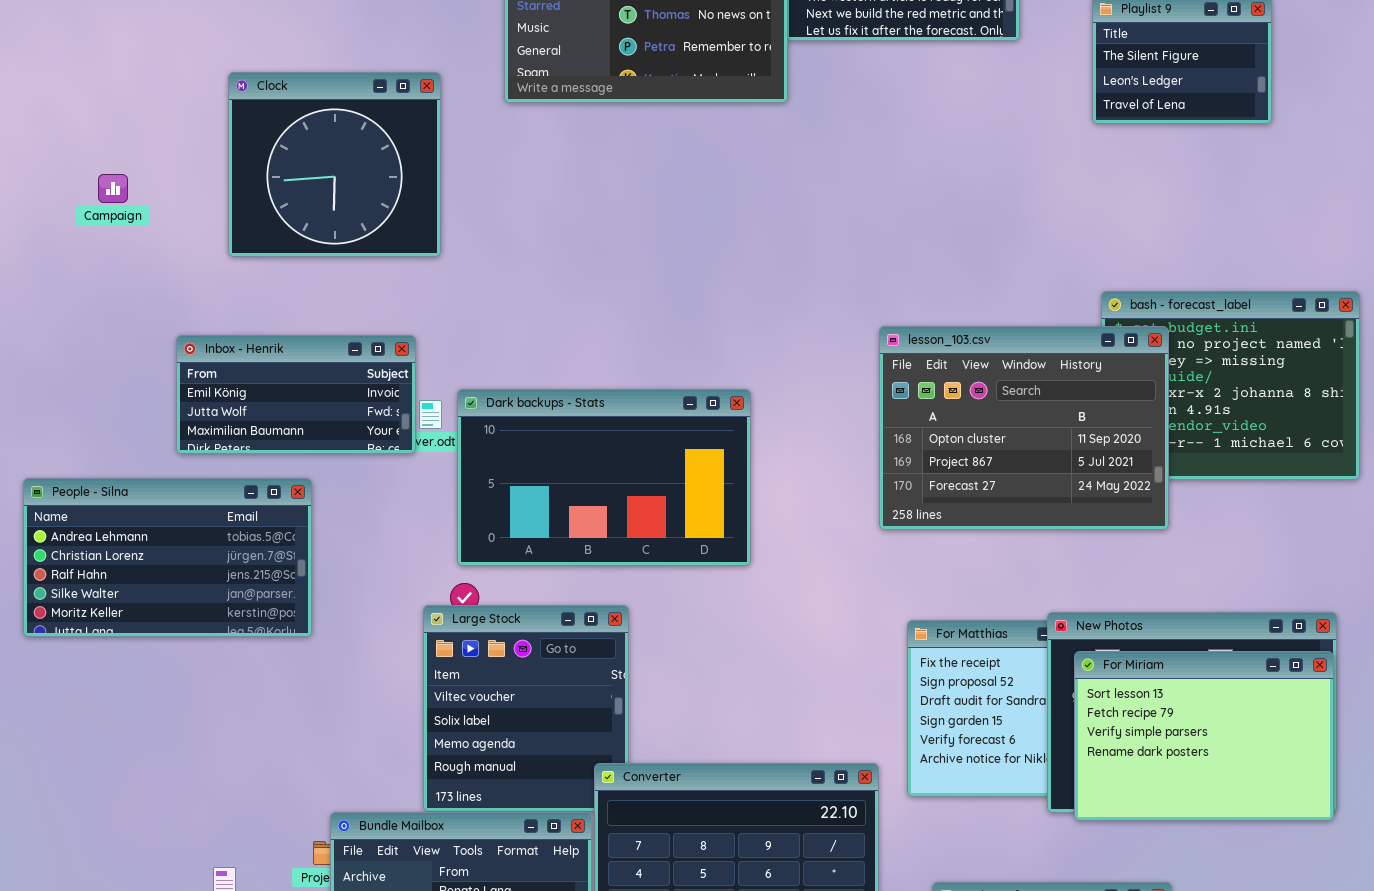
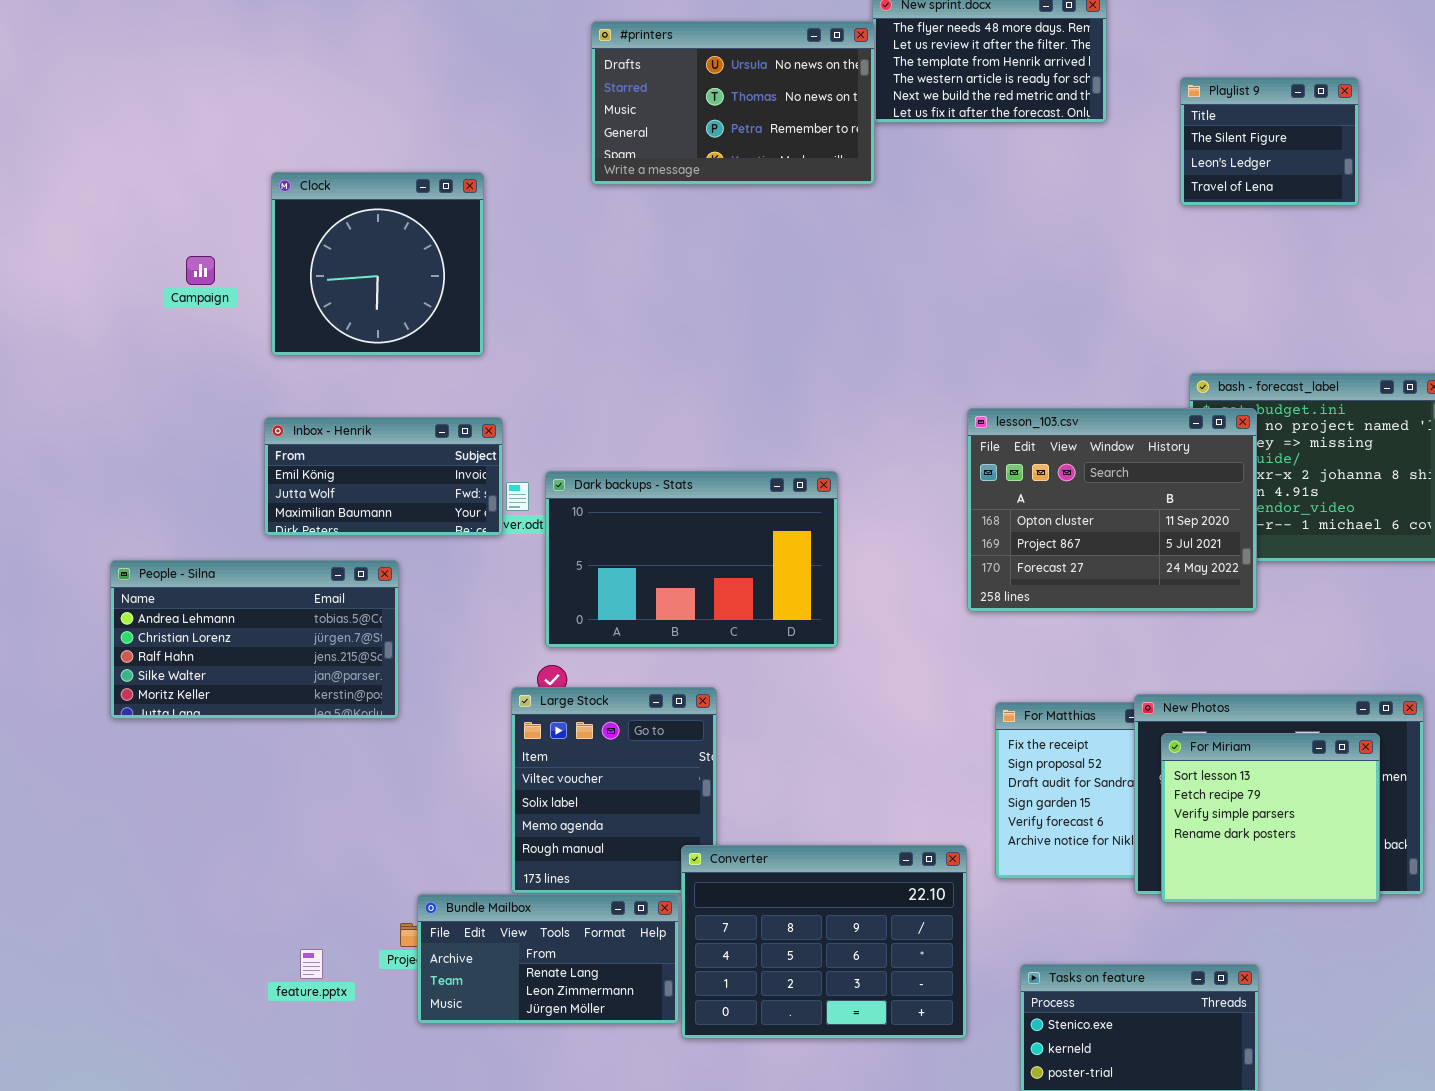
Clock: [228,72,441,257] -> [271,172,484,356], moved
For Miriam: [1074,651,1334,821] -> [1161,733,1380,903], resized

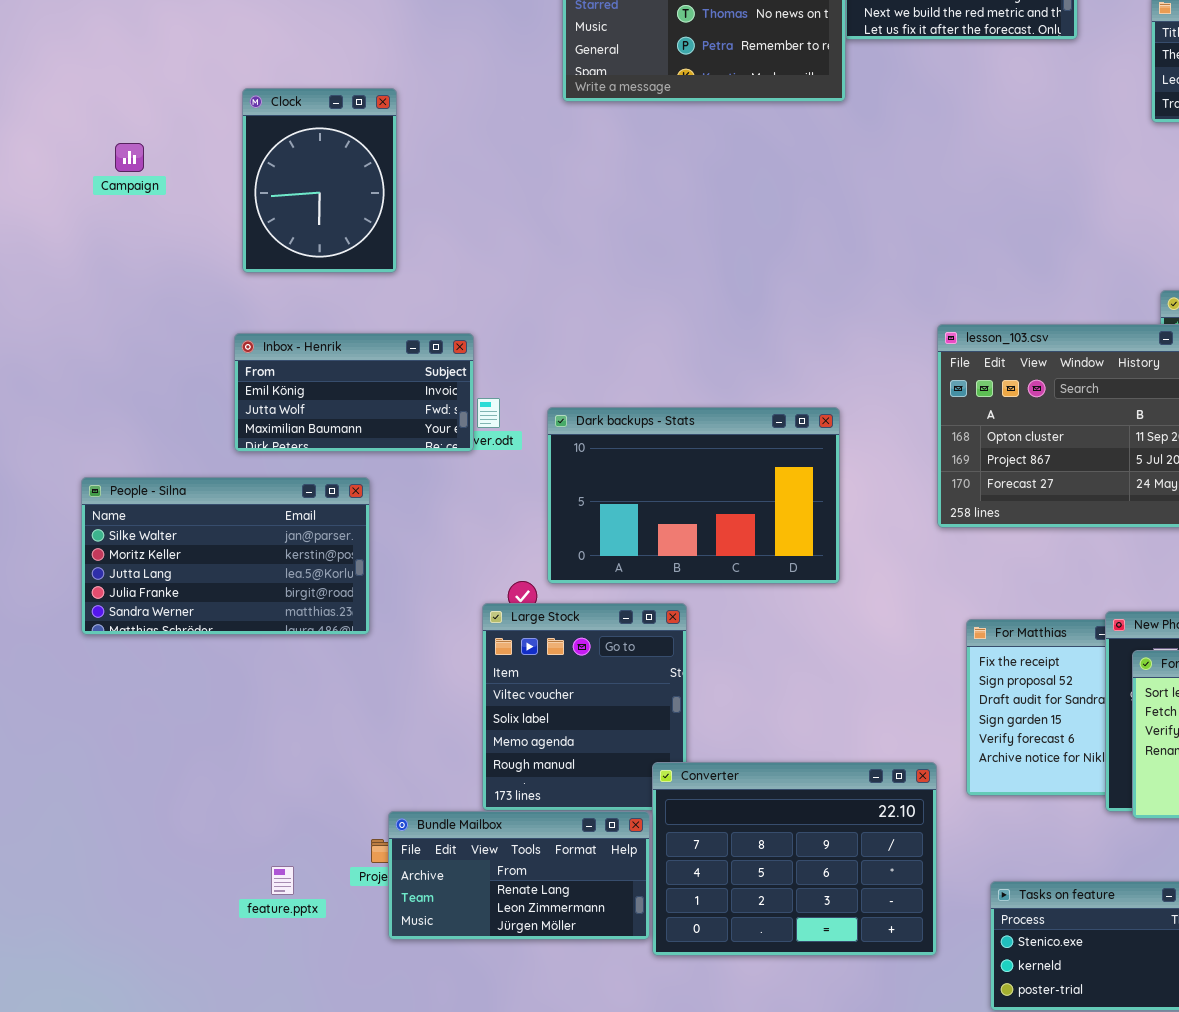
Clock: [271,172,484,356] -> [242,88,397,273], resized
Campaign: [186,256,215,285] -> [115,143,144,172], moved
Dark backups - Stats: [545,471,838,648] -> [547,407,840,584], moved
People - Silna: [110,560,399,719] -> [81,477,370,635], scrolled down 3 rows

